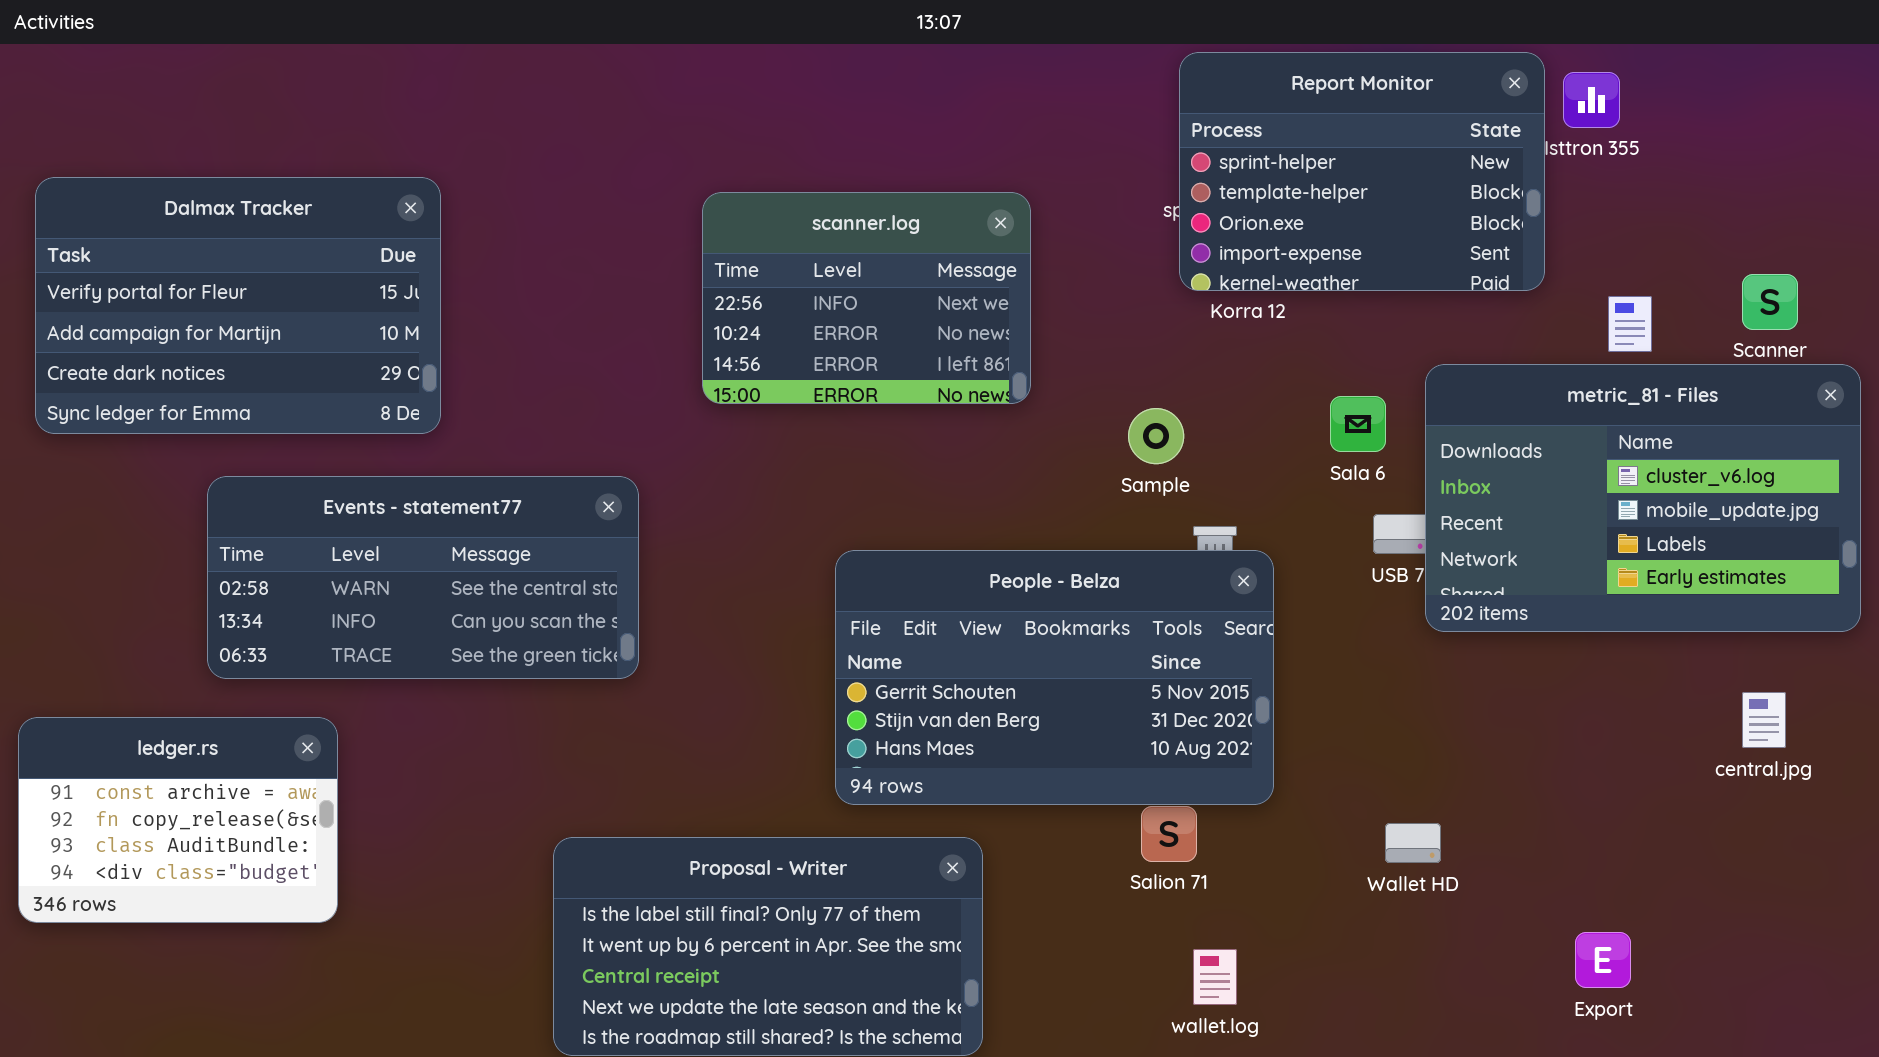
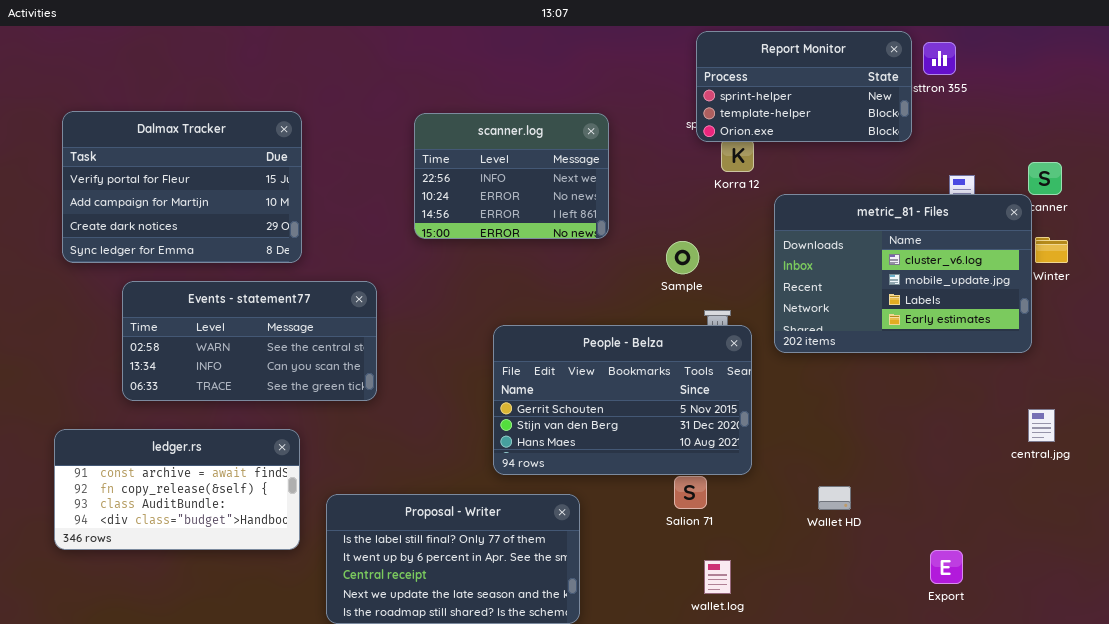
Report Monitor: [1179,52,1545,291] -> [696,31,912,142], resized
Dalmax Tracker: [35,177,441,434] -> [62,111,302,263], moved
metric_81 - Files: [1425,364,1861,632] -> [774,194,1032,353], moved
ledger.rs: [18,717,338,923] -> [54,429,300,550], moved, resized

